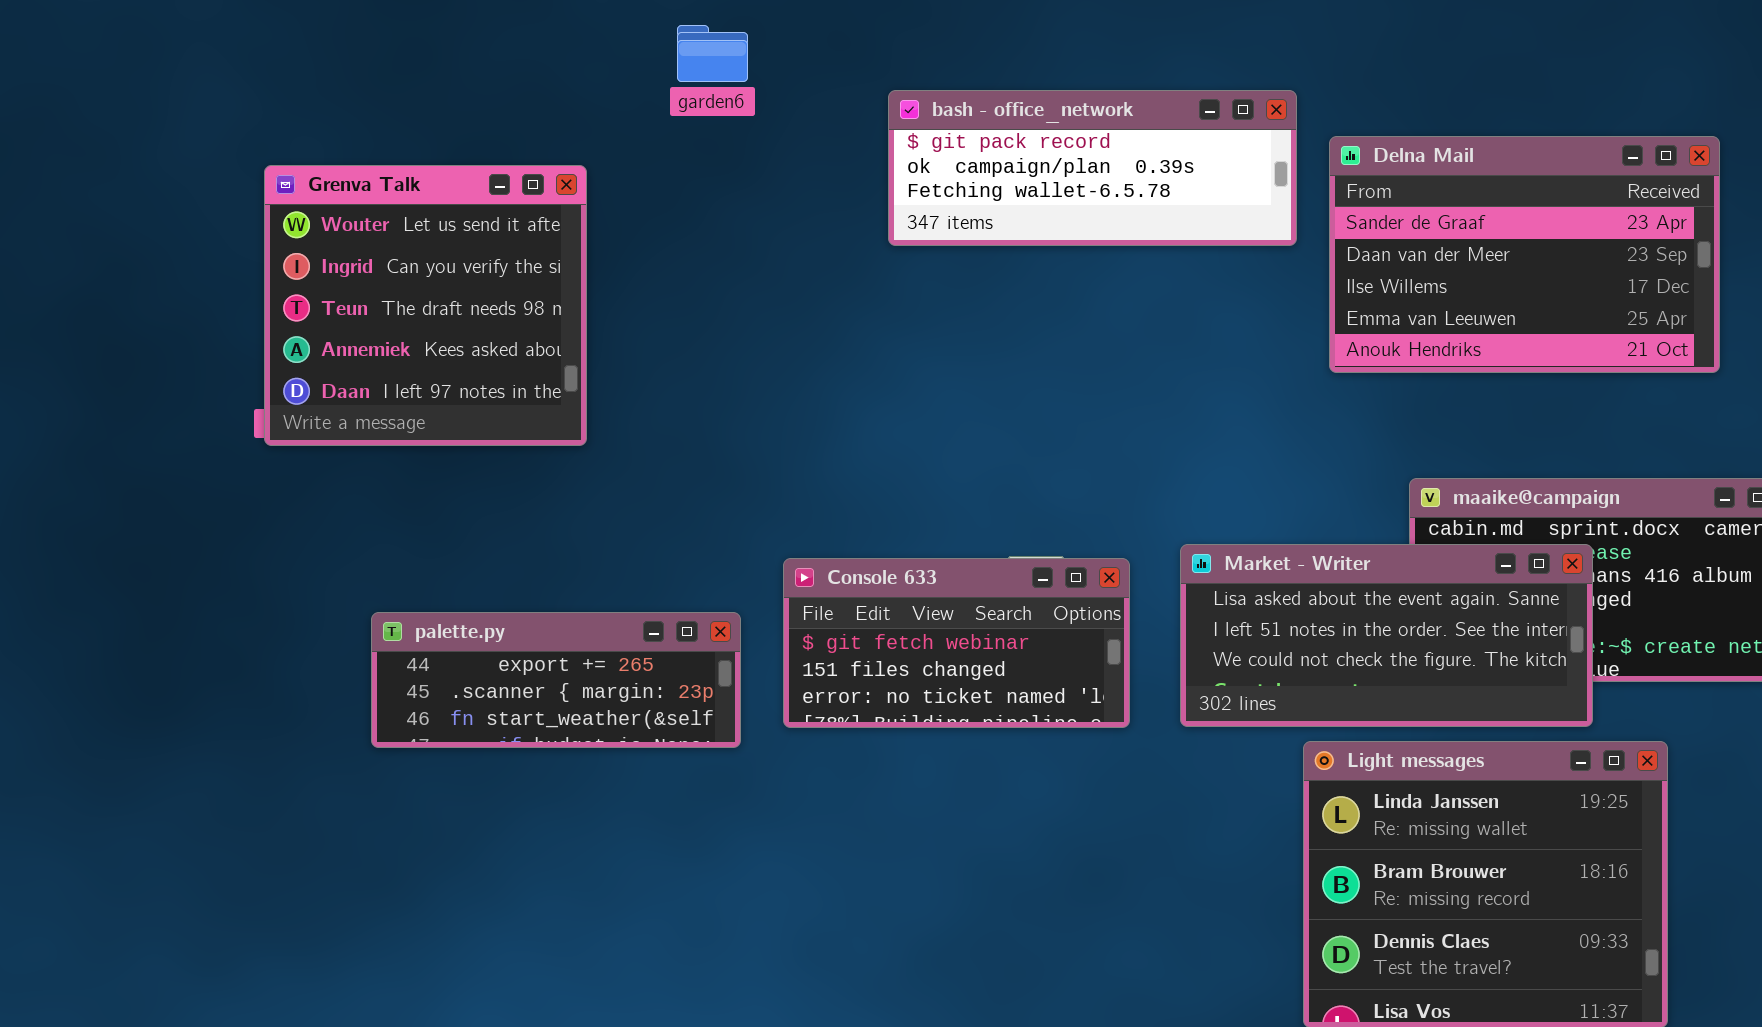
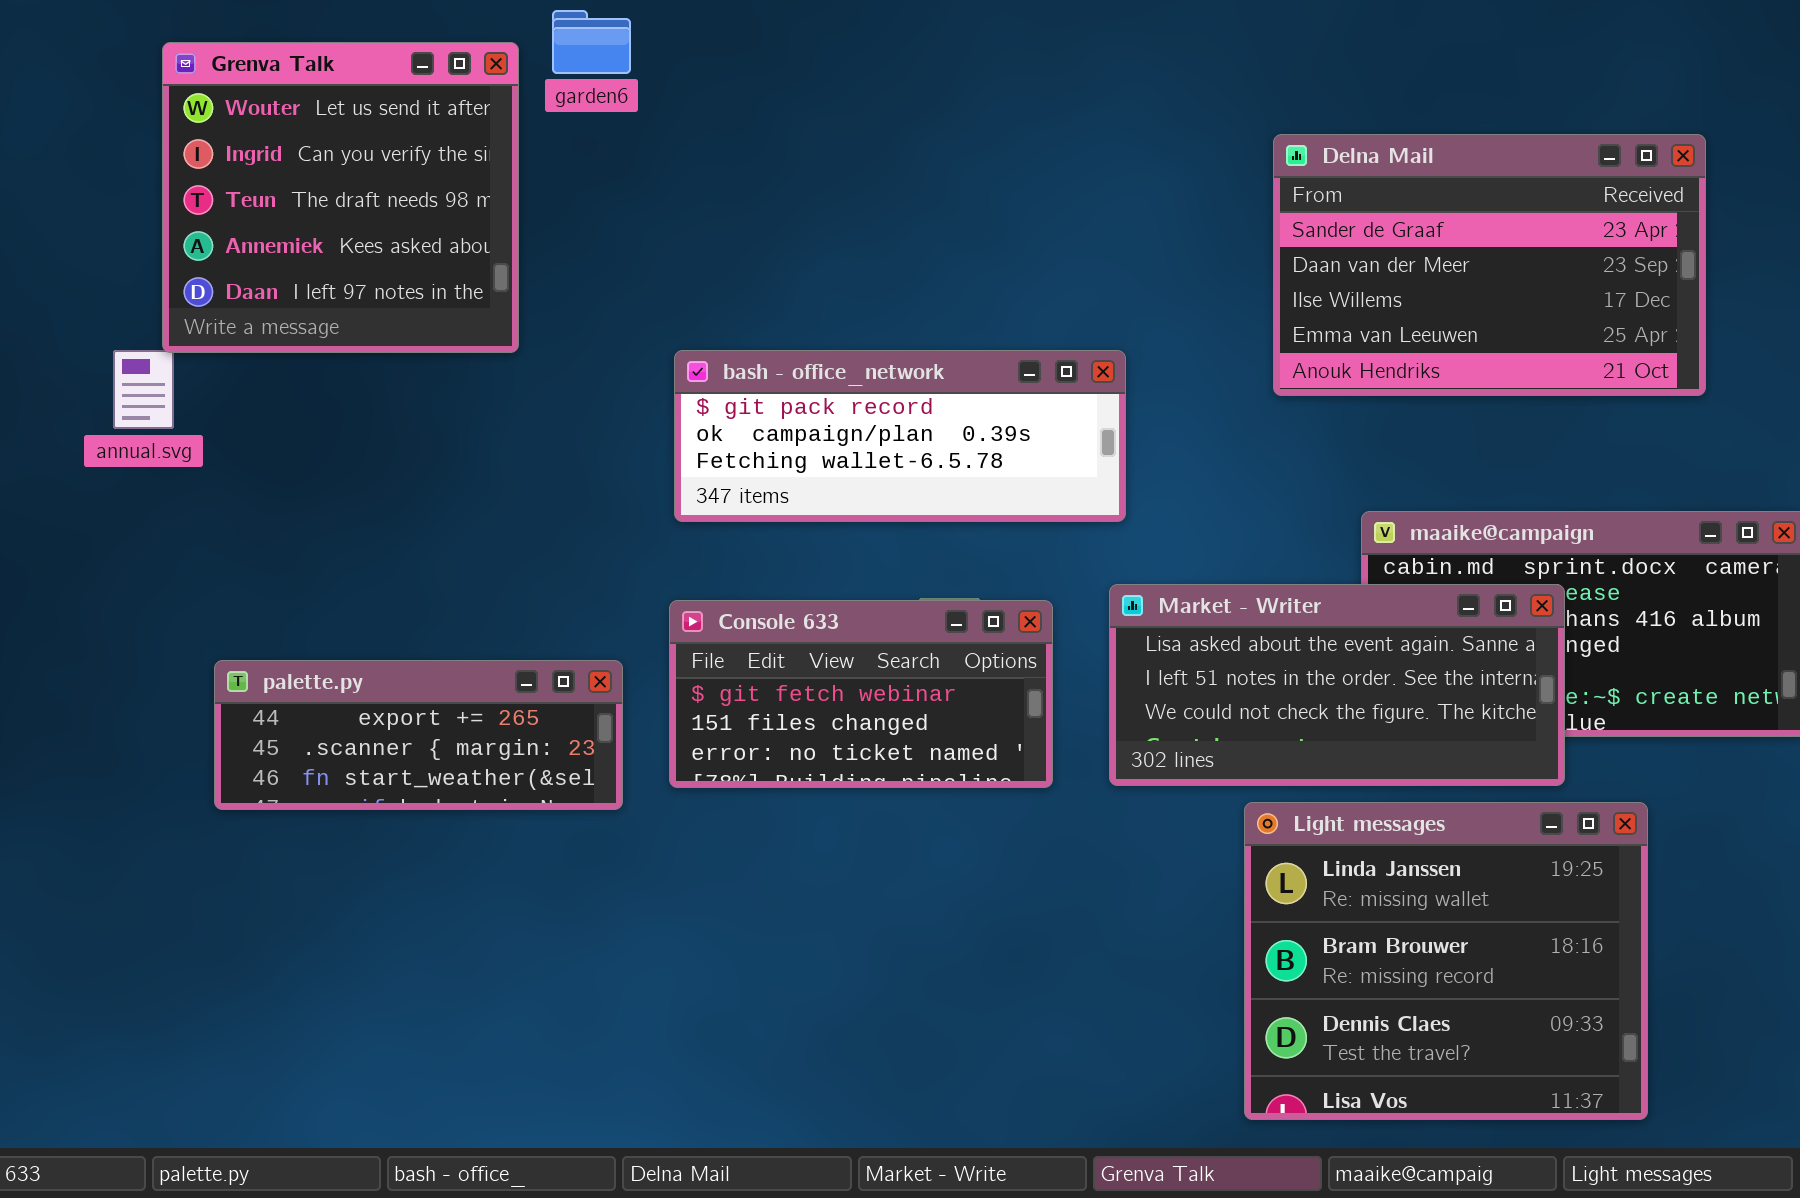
bash - office_network: [888,90,1297,246] -> [674,350,1126,522], moved
Grenva Talk: [264,165,587,446] -> [162,42,519,353], moved

